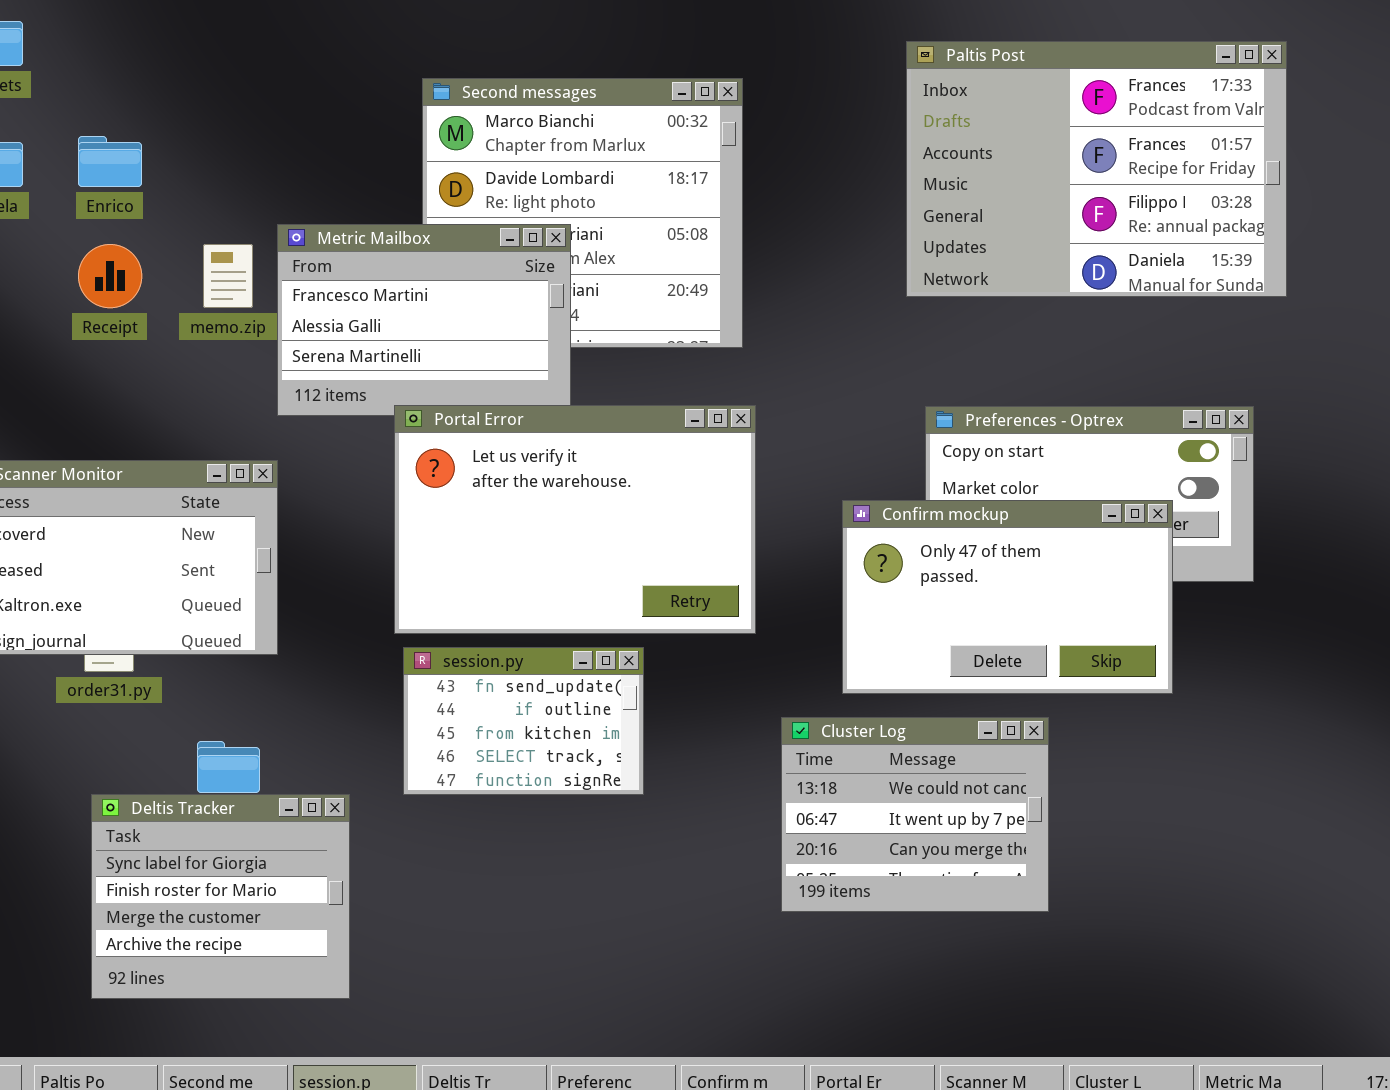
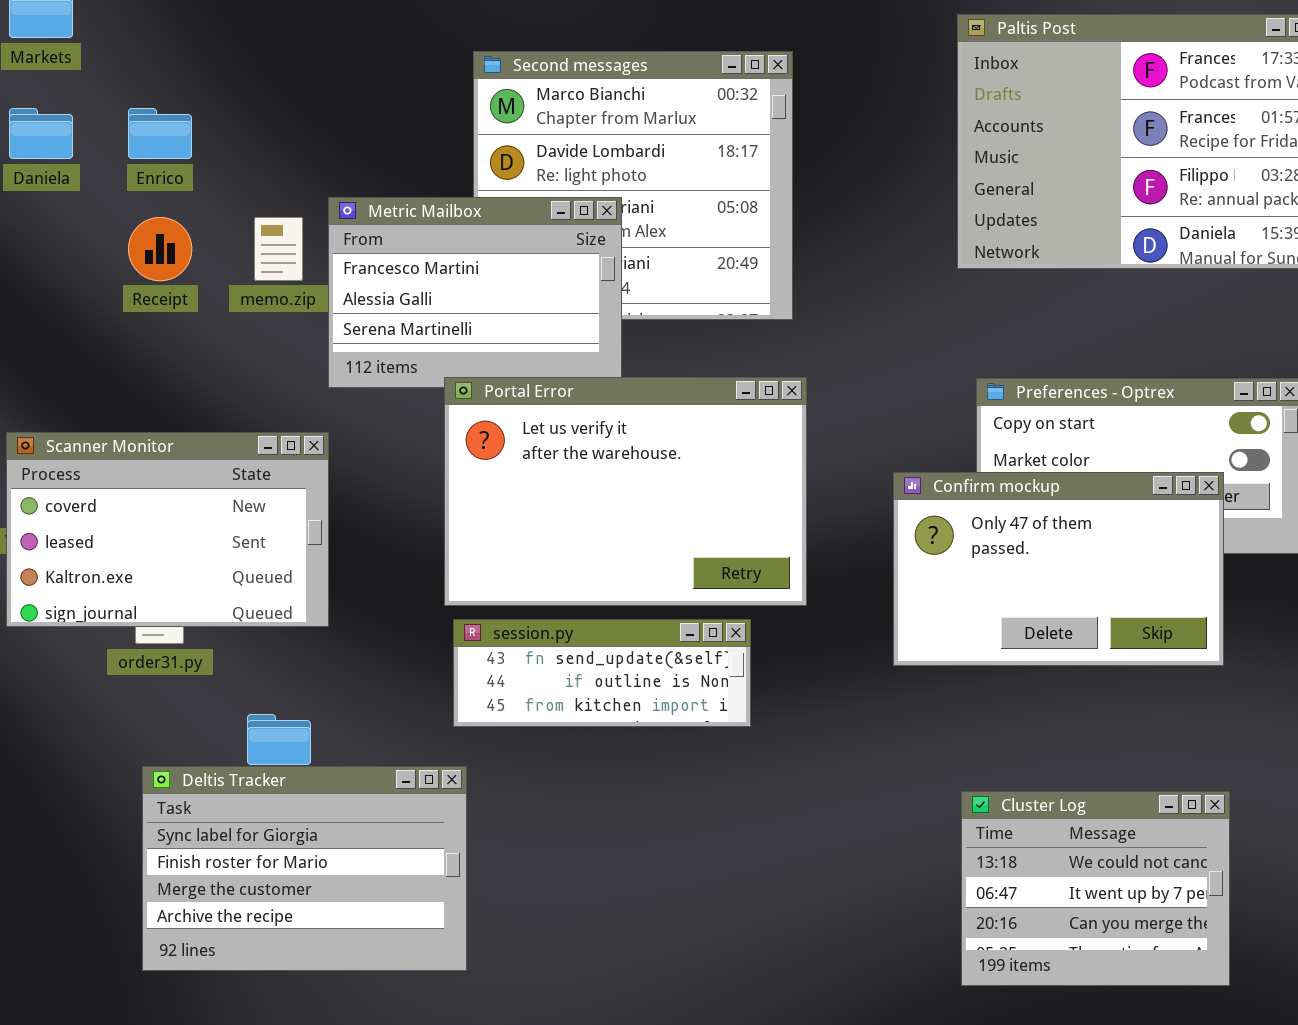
session.py: [403,647,644,795] -> [453,619,751,727], resized
Cluster Log: [781,717,1049,912] -> [961,791,1230,986], moved
Deltis Tracker: [91,794,350,999] -> [142,766,467,971], resized

